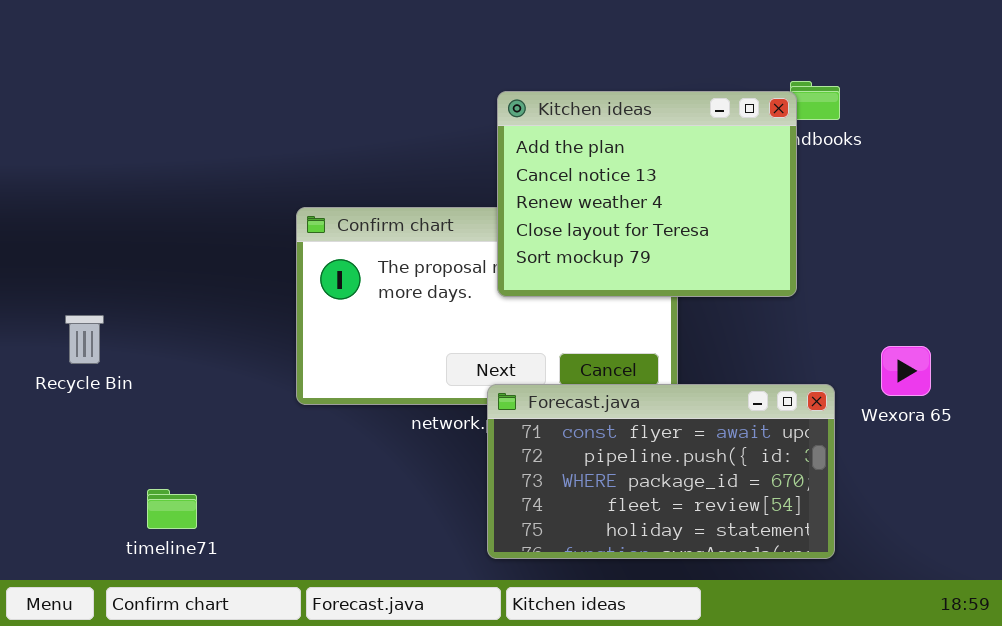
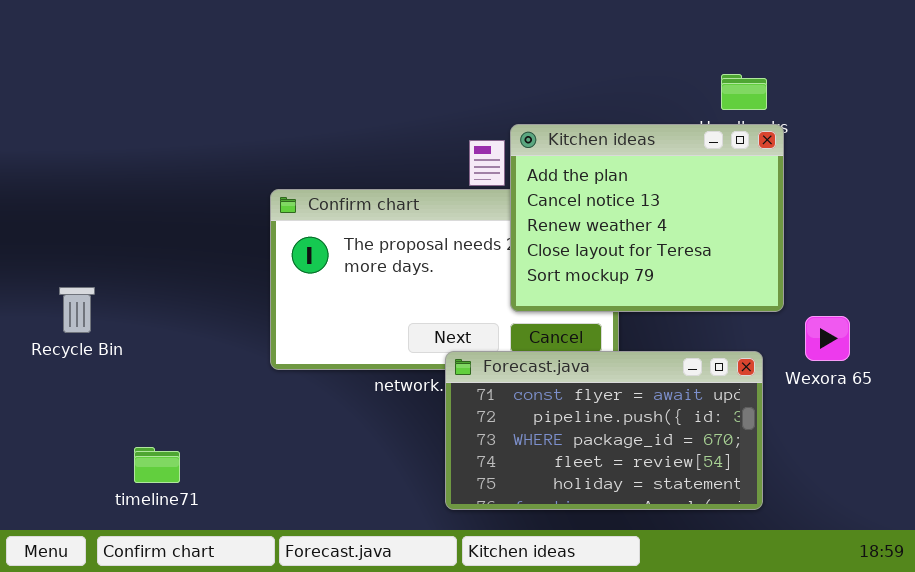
Kitchen ideas: [497,91,797,297] -> [510,124,784,312], moved

